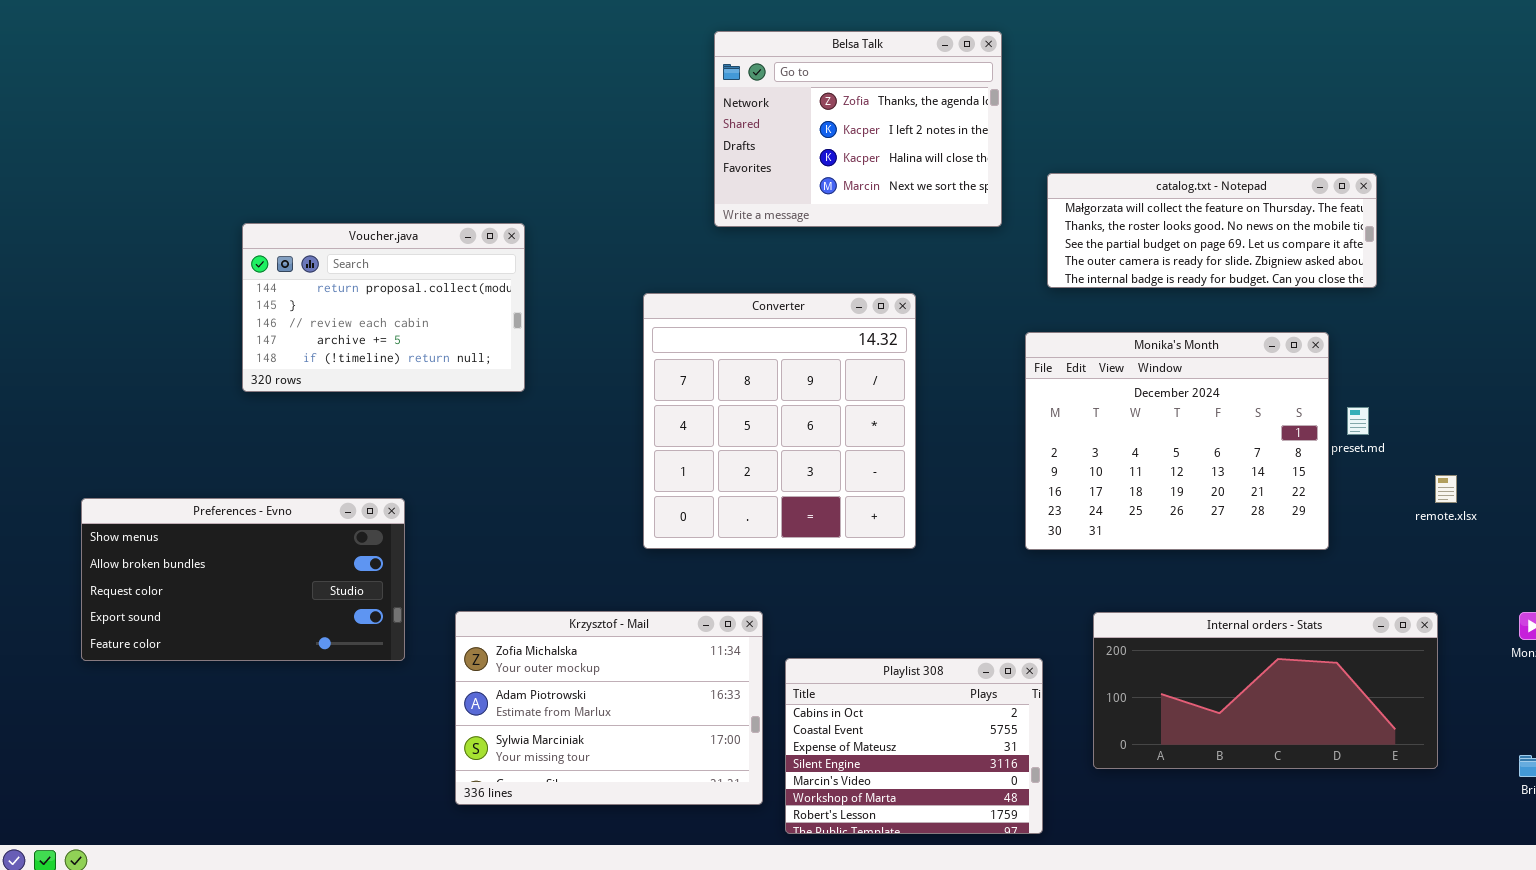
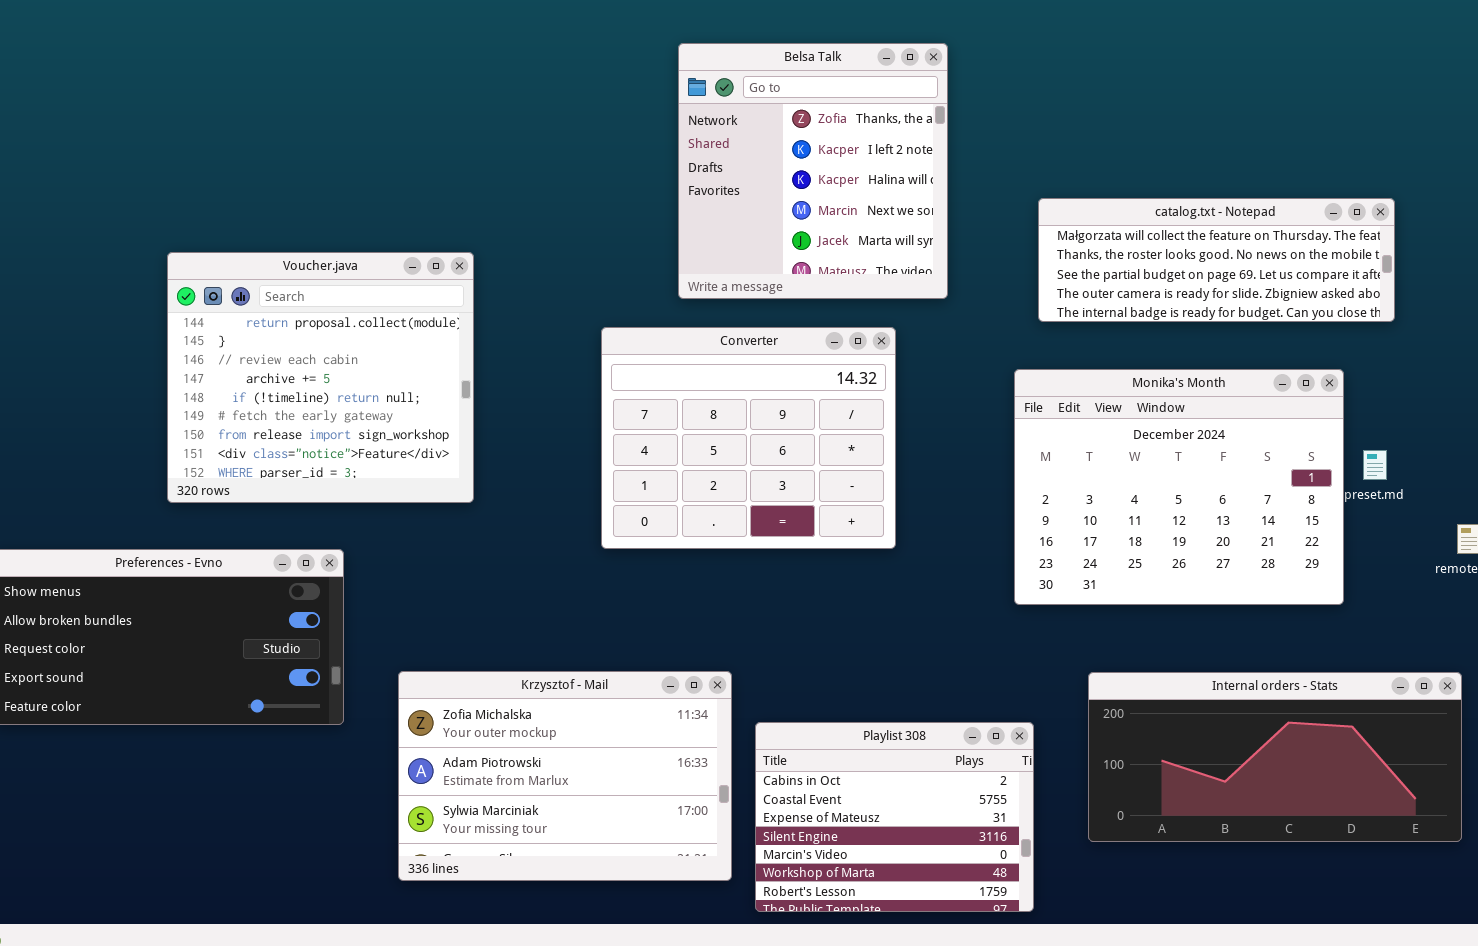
Belsa Talk: [714,31,1002,227] -> [678,43,948,299], resized
Voucher.java: [242,223,525,392] -> [167,252,474,503], resized
Converter: [643,293,916,549] -> [601,327,896,549], resized

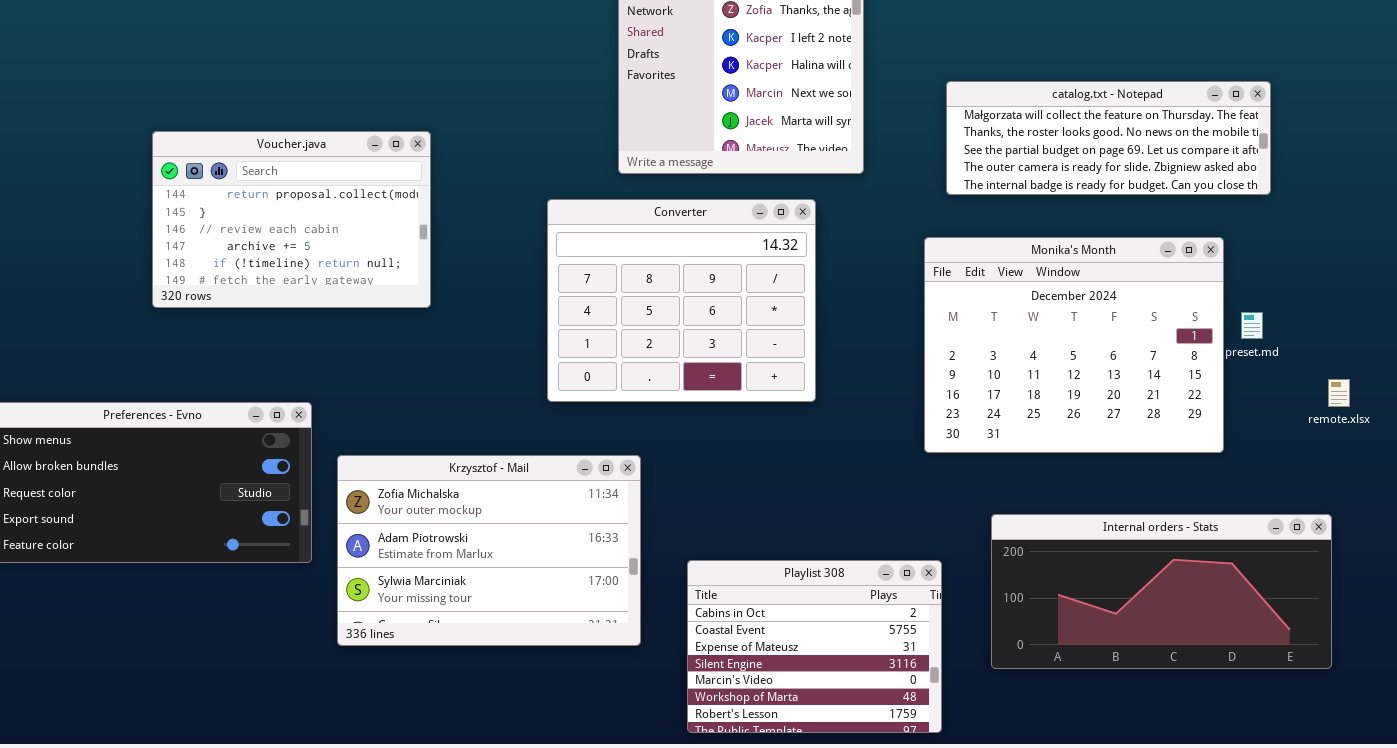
Voucher.java: [167,252,474,503] -> [152,131,431,308], resized
Krzysztof - Mail: [398,671,732,881] -> [337,455,641,646], moved

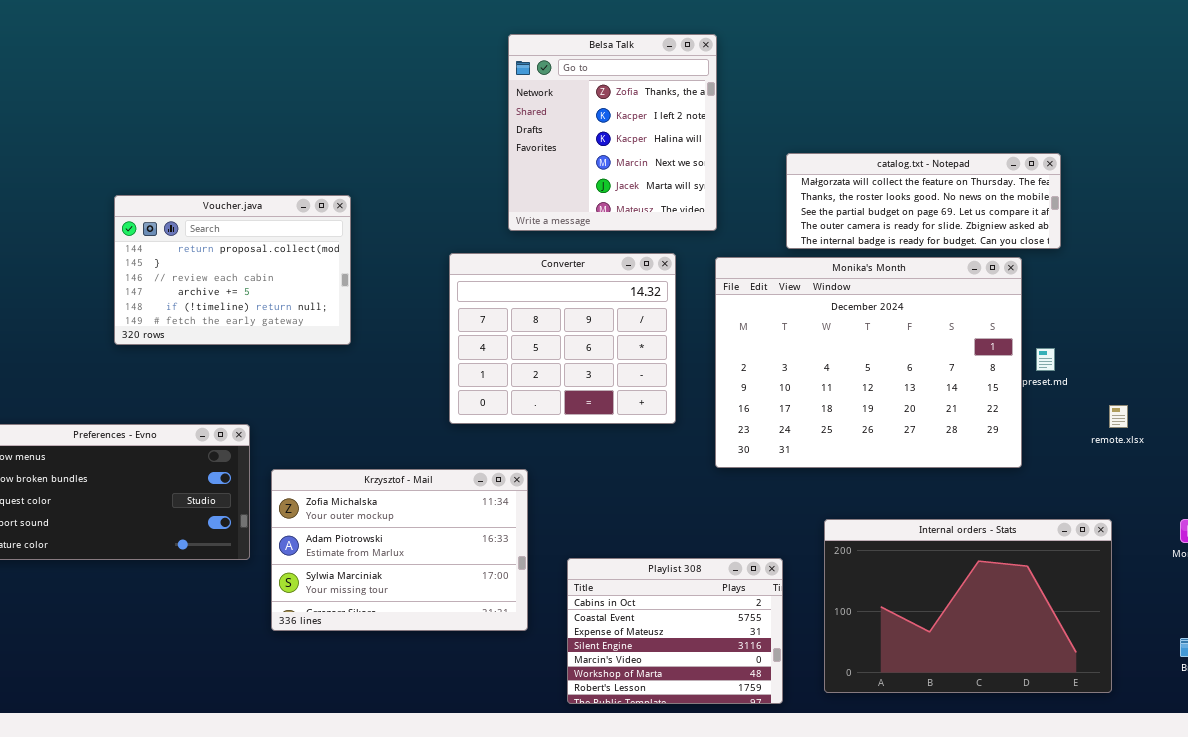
Monika's Month: [924,237,1224,453] -> [715,257,1022,468], resized
Internal orders - Stats: [991,514,1332,669] -> [824,519,1112,693], resized

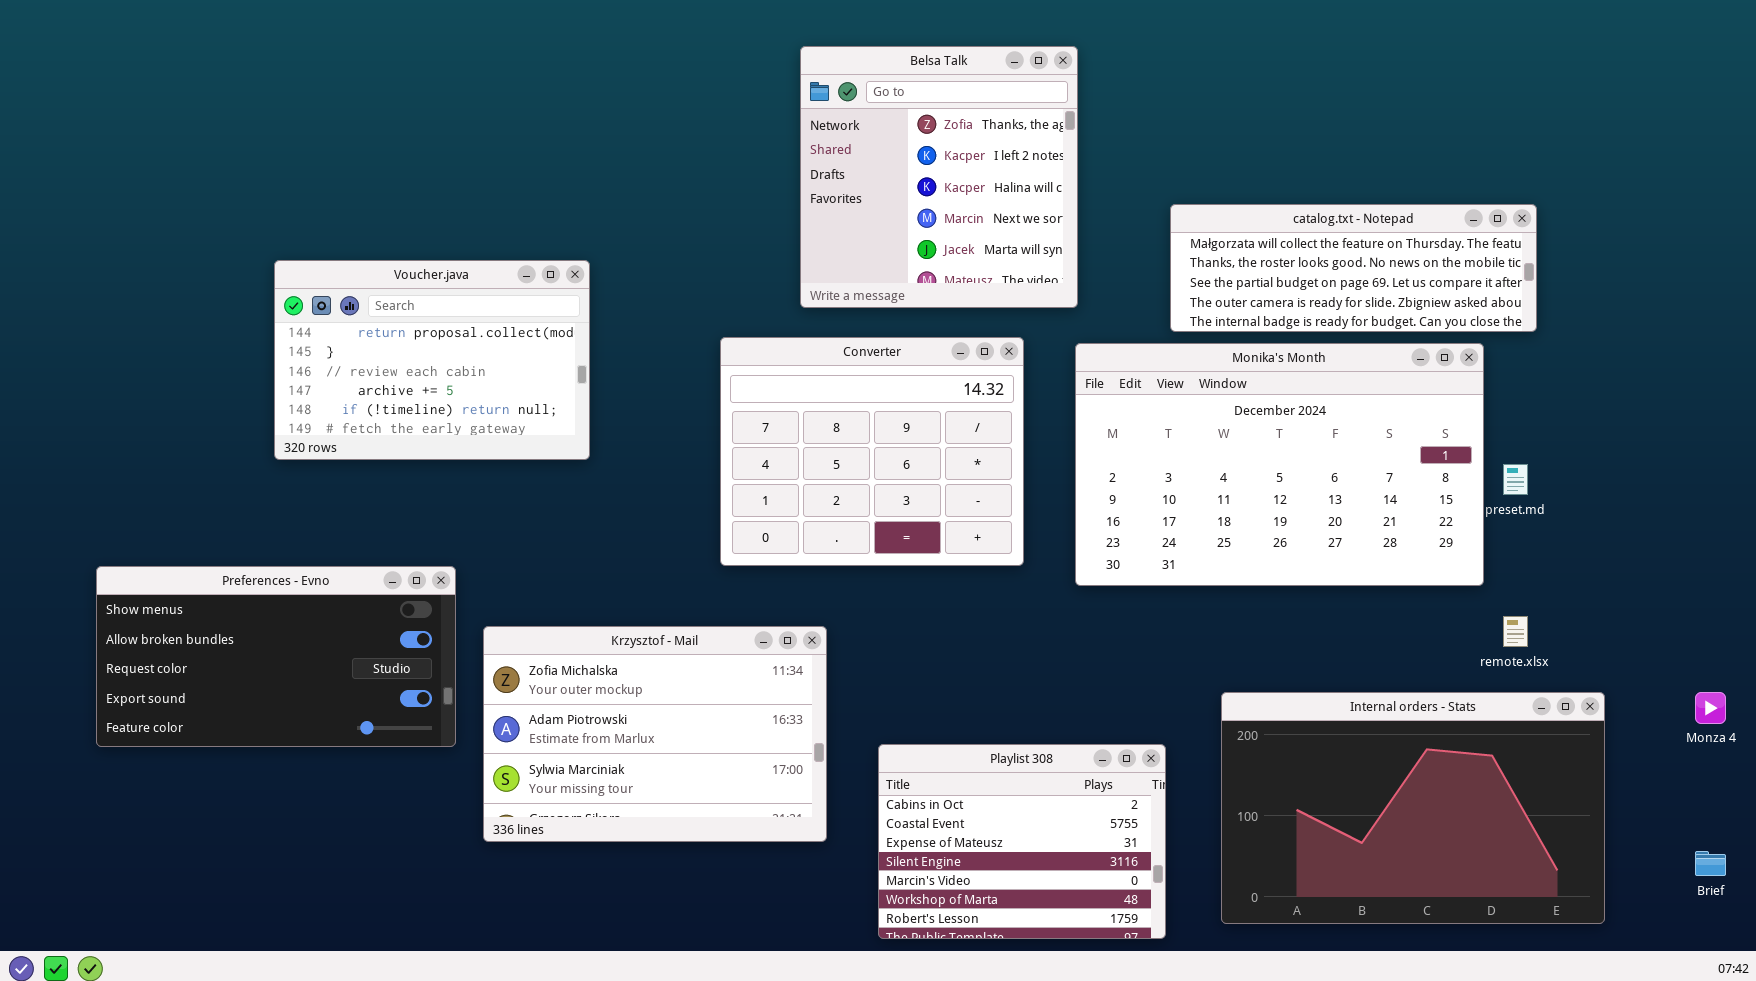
Monika's Month: [715,257,1022,468] -> [1075,343,1484,586], resized
remote.xlsx: [1109,405,1128,428] -> [1503,616,1528,647], moved

